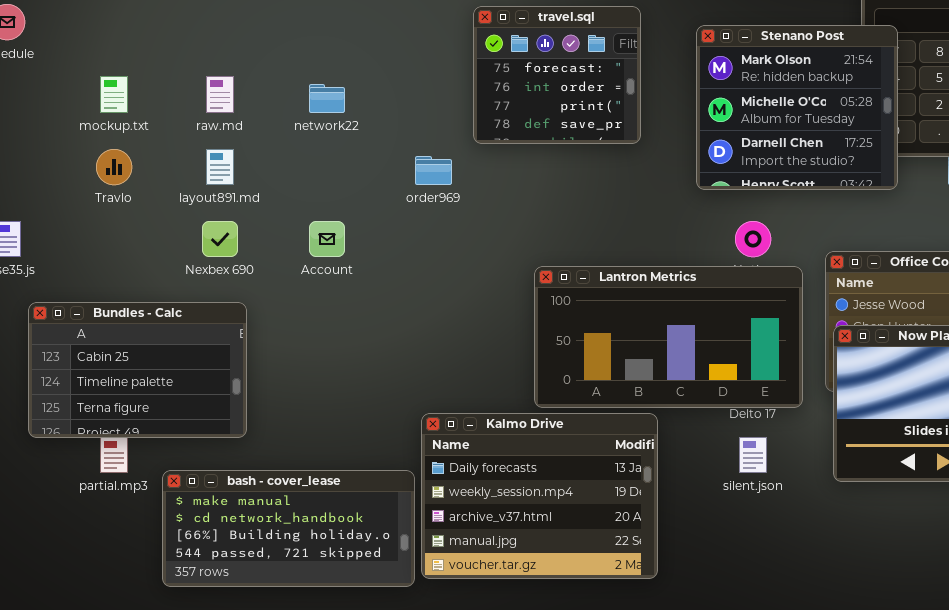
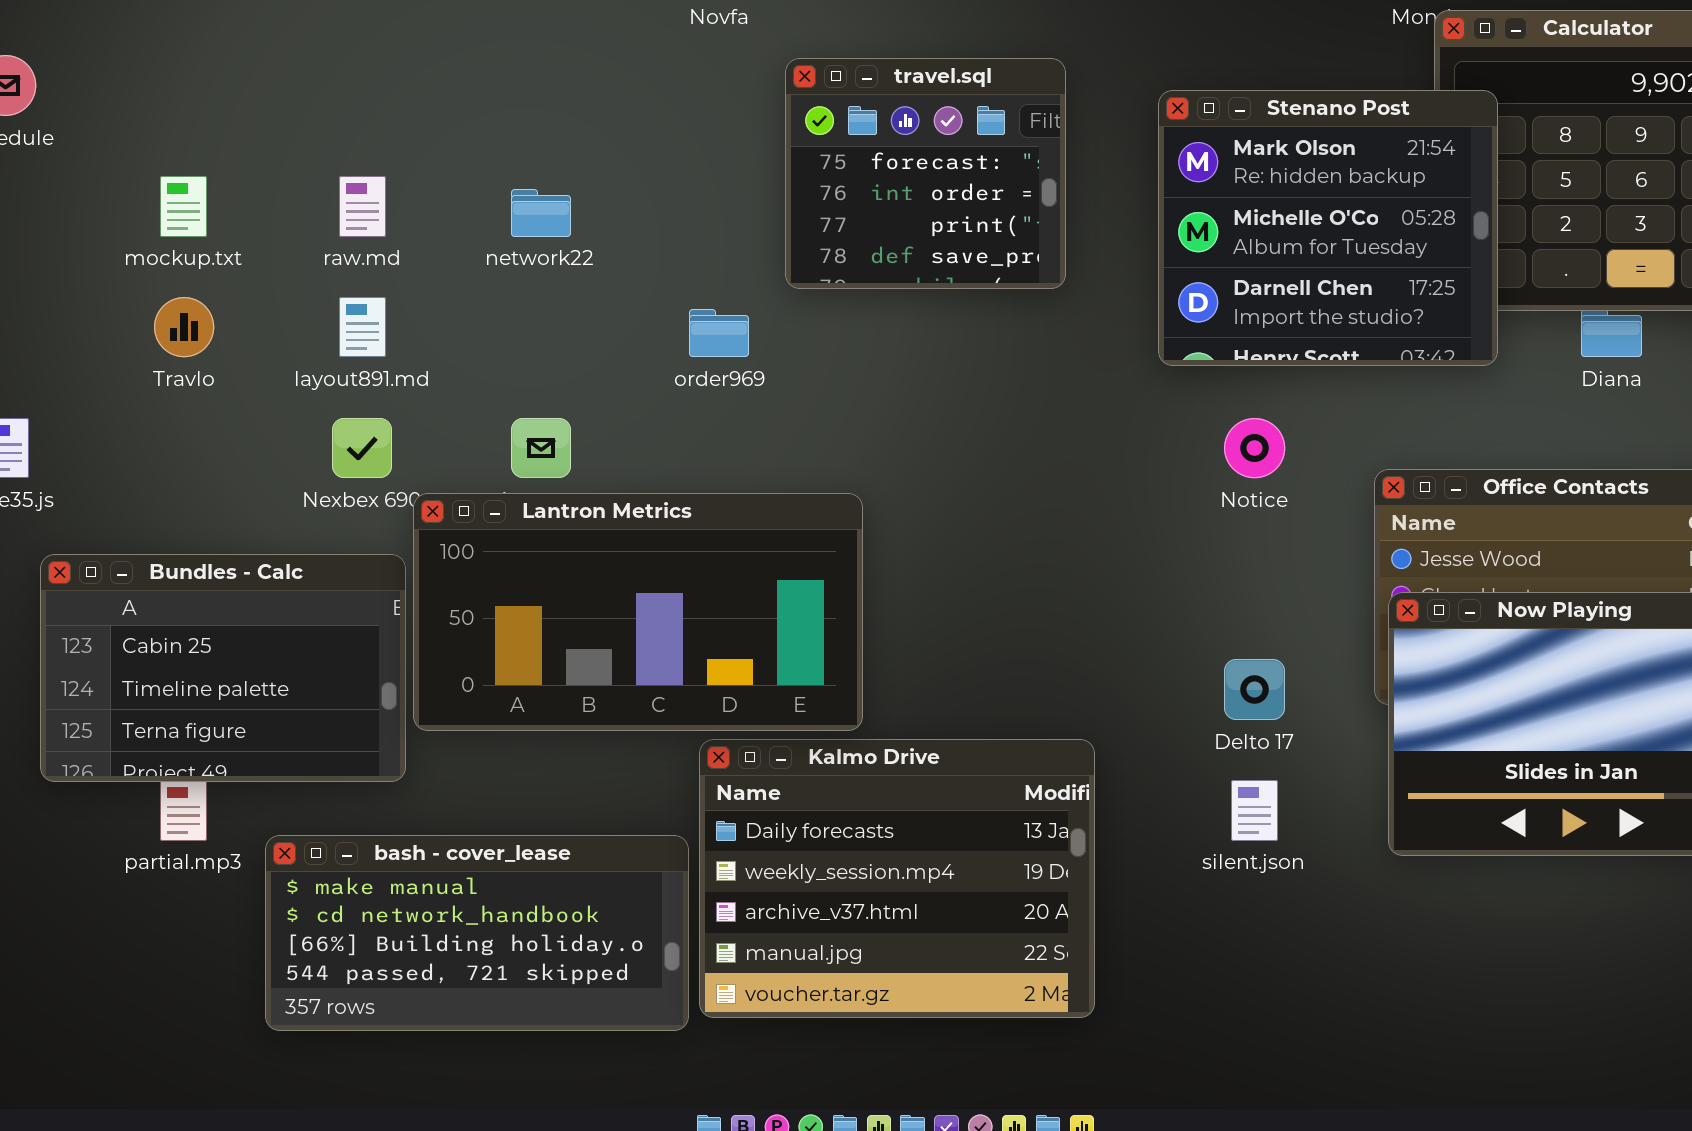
Lantron Metrics: [534,266,803,408] -> [413,493,863,731], moved

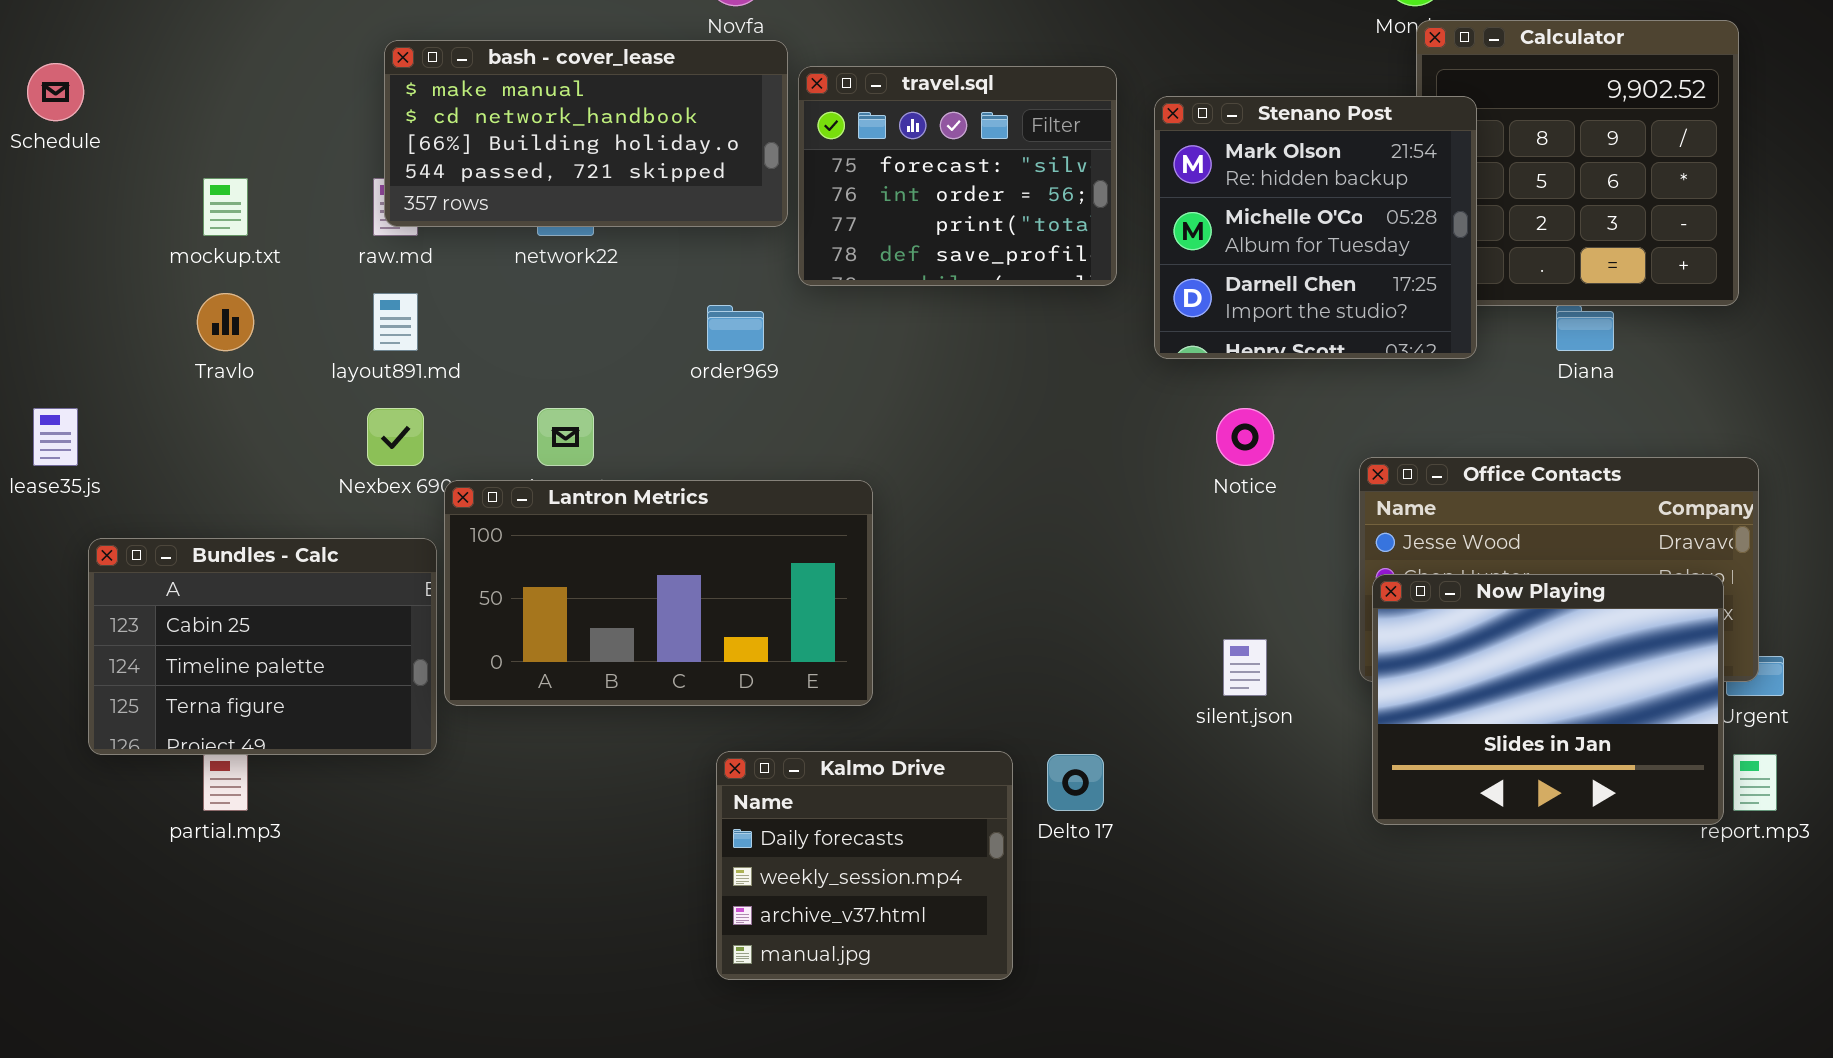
travel.sql: [785,58,1066,289] -> [798,66,1117,286], resized
Delto 17: [1224,659,1285,720] -> [1047,754,1104,811], moved
Kalmo Drive: [699,739,1095,1018] -> [716,751,1013,980], resized
silent.json: [1231,780,1278,841] -> [1223,639,1267,696], moved
bash - cover_lease: [265,835,689,1031] -> [384,40,788,227], moved

